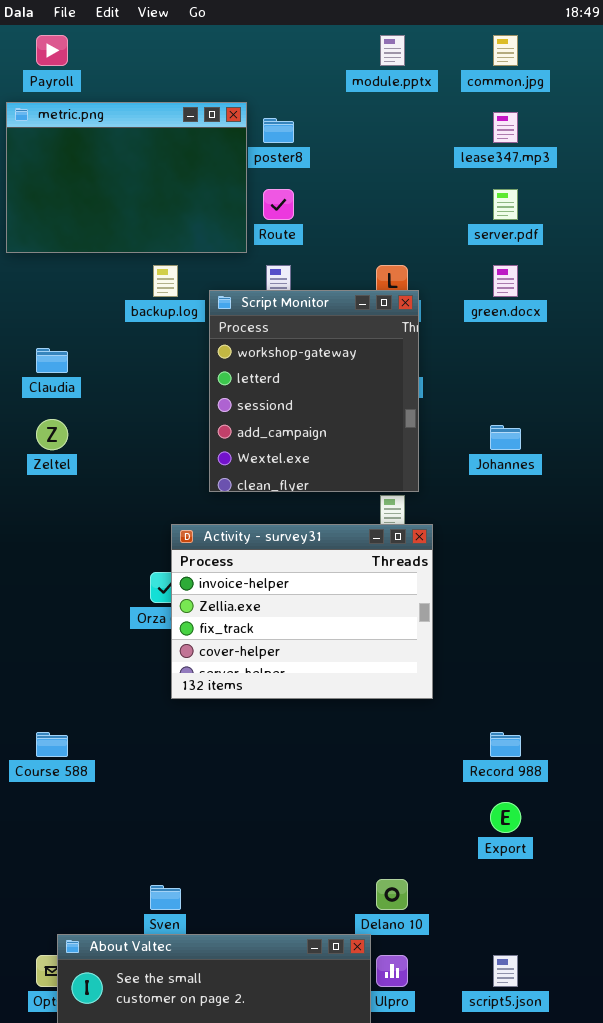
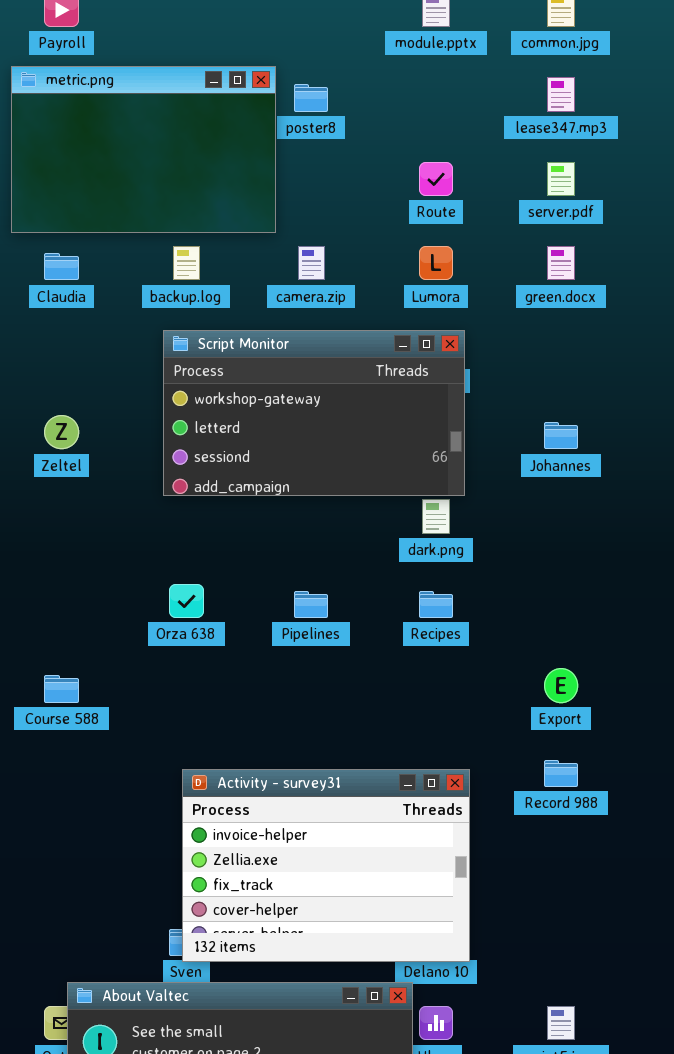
Route: [263,189,294,220] -> [419,162,453,196], moved
Script Monitor: [209,290,419,492] -> [163,330,465,496], resized
Claudia: [36,348,68,373] -> [44,253,79,280], moved
Activity - survey31: [171,524,433,699] -> [182,769,470,962], moved
Course 588: [36,732,68,757] -> [44,675,79,703], moved
Export: [490,802,521,833] -> [544,668,578,703], moved

